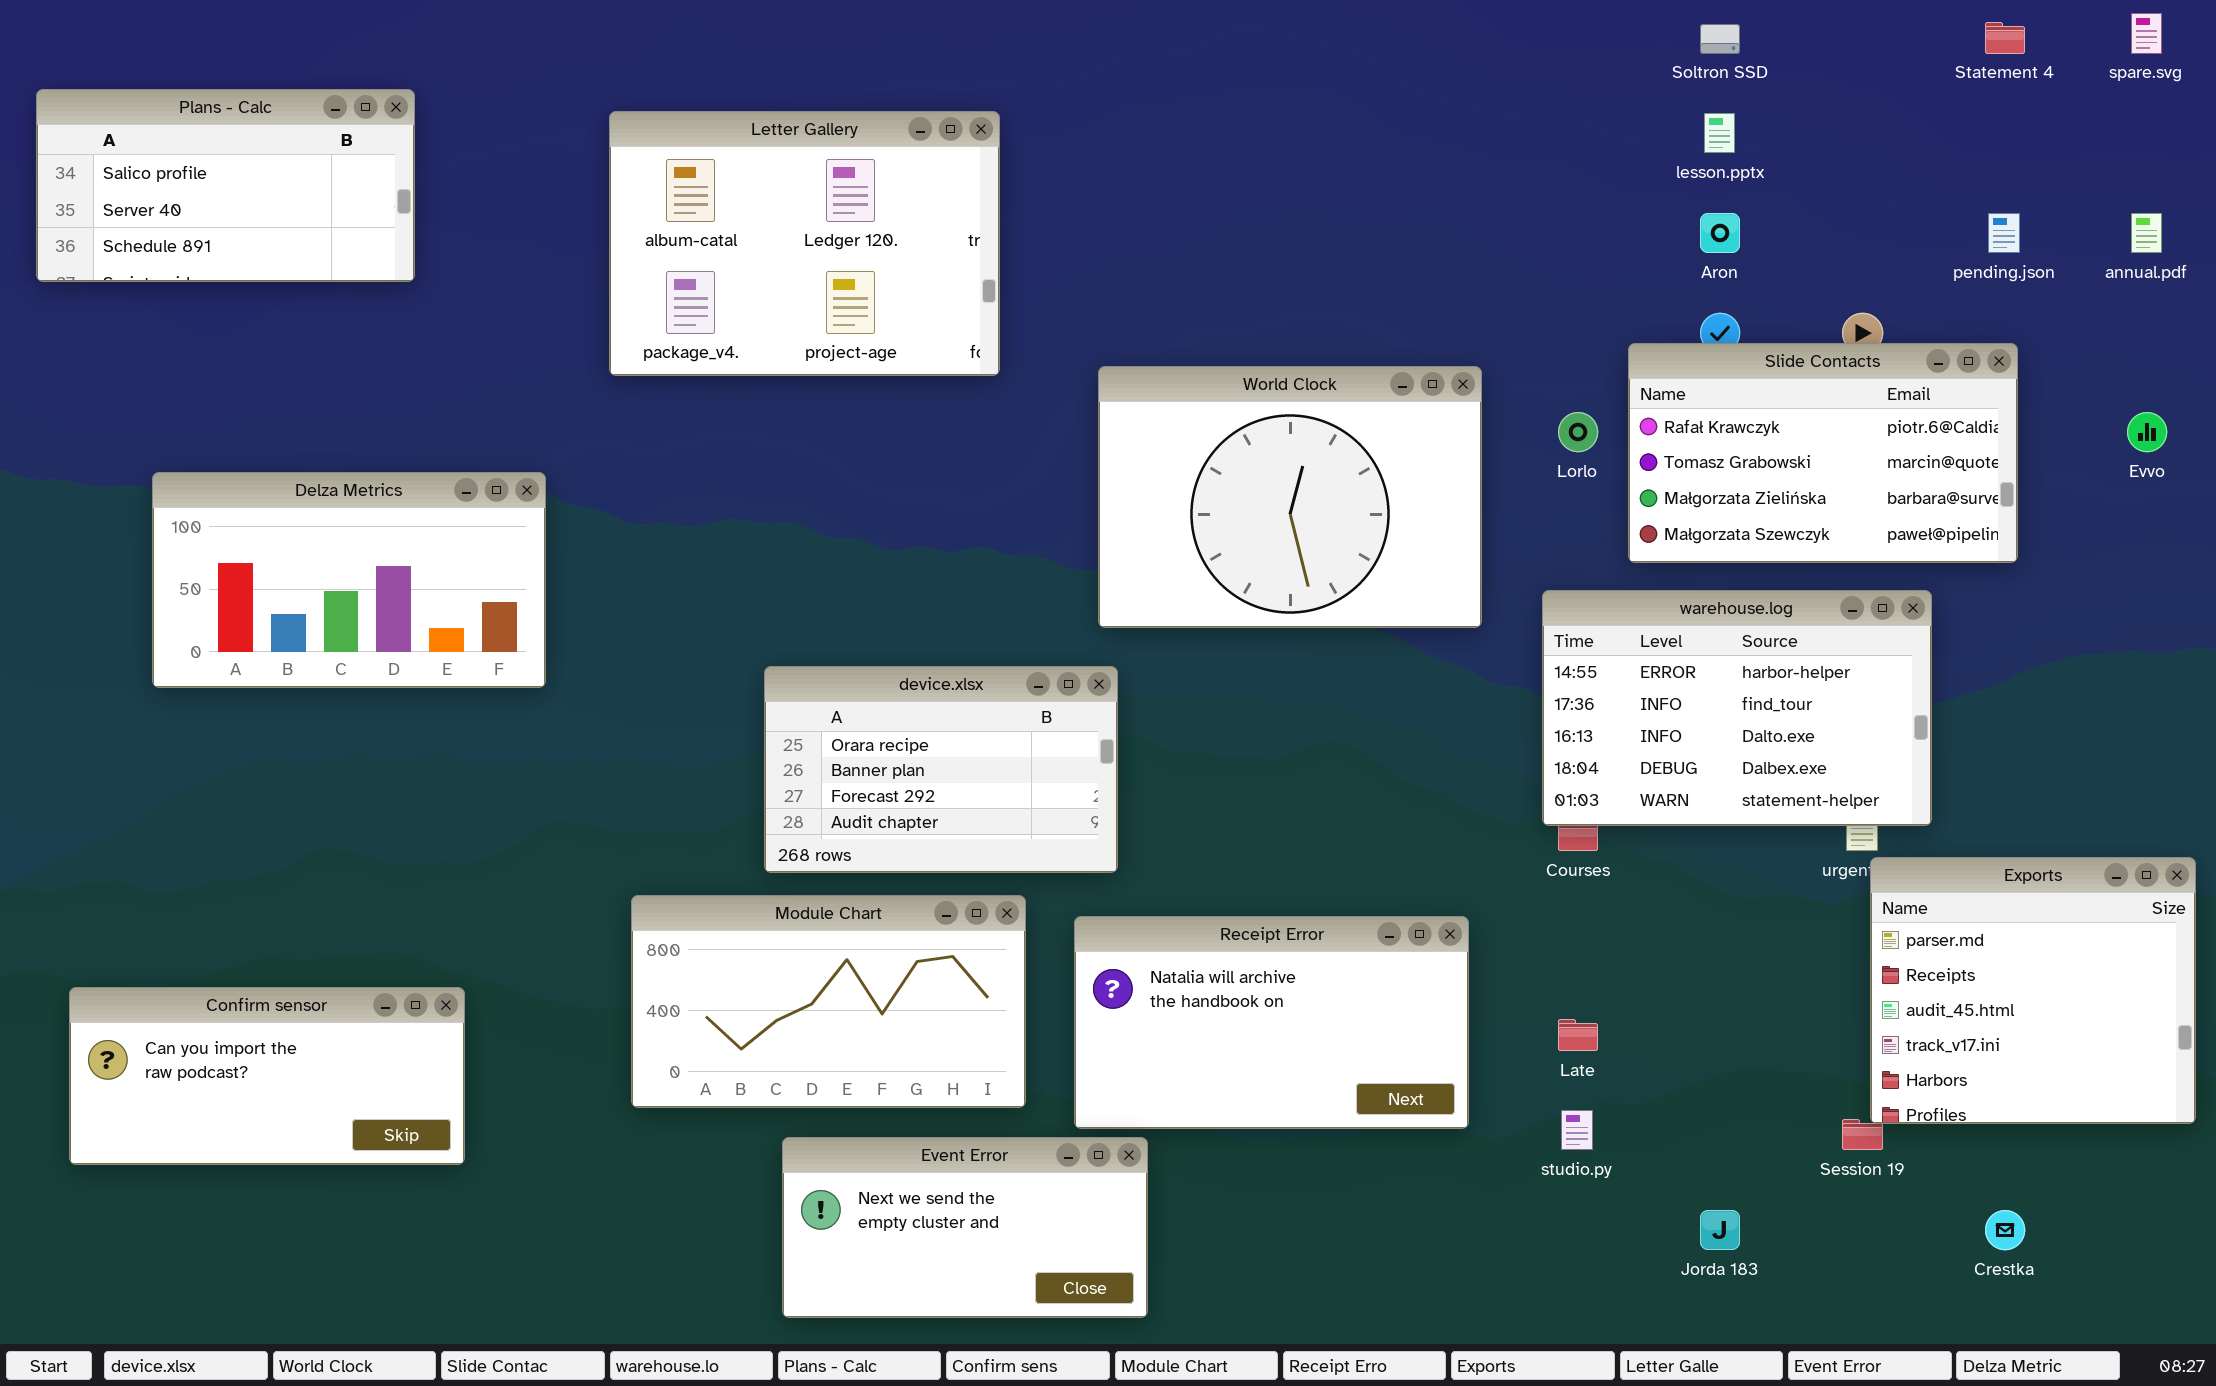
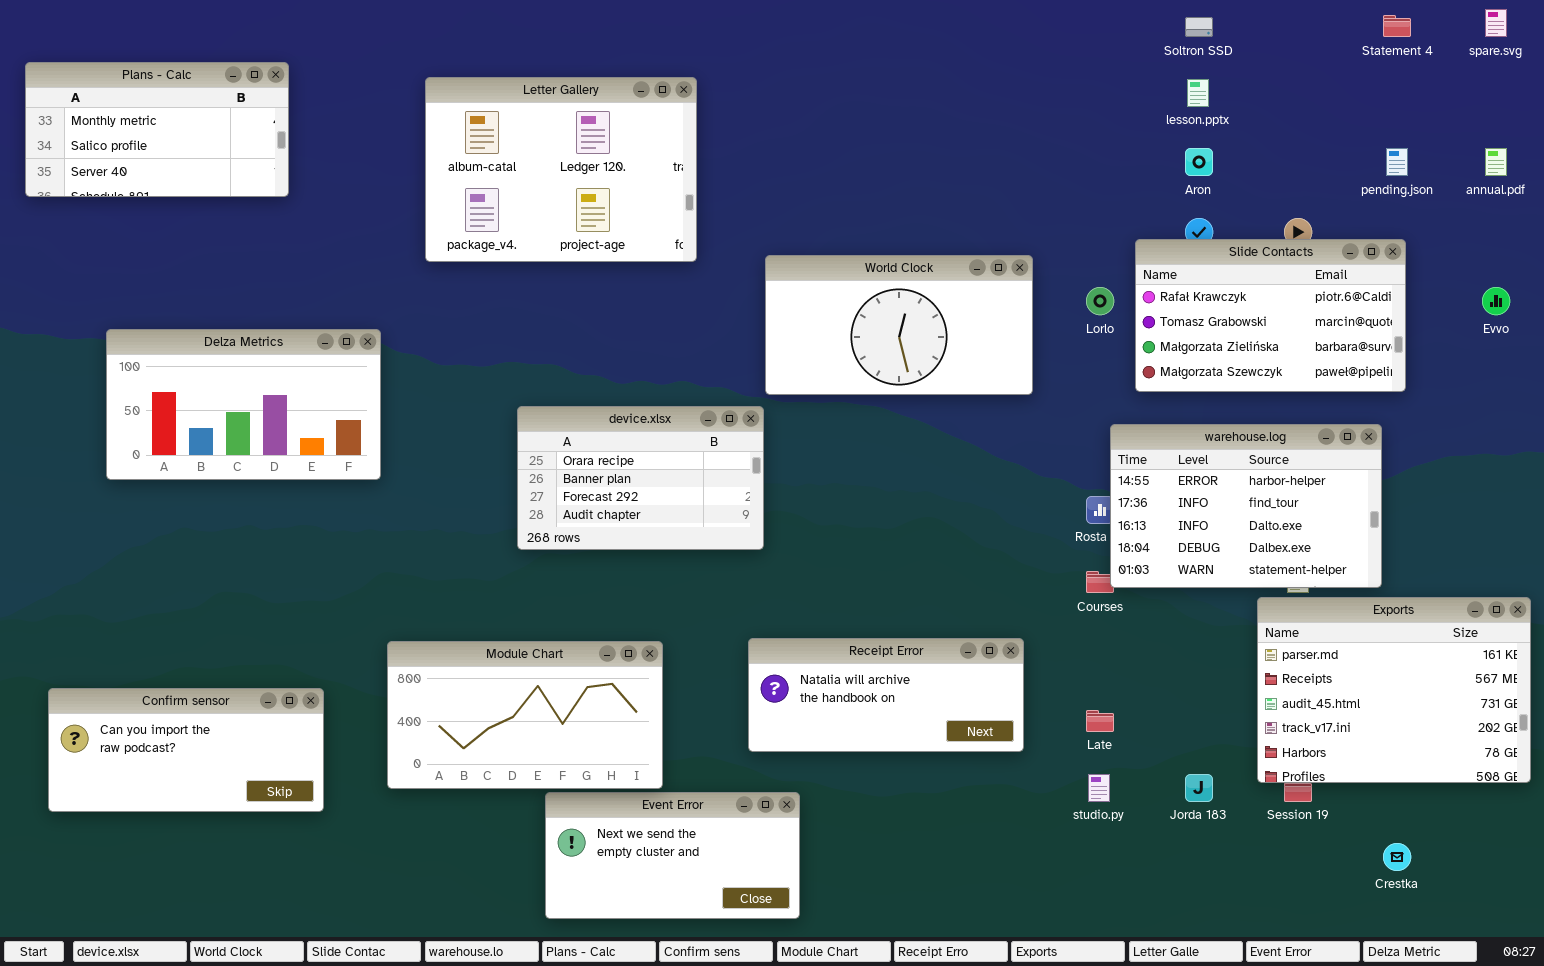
Plans - Calc: [36,89,415,282] -> [25,62,289,197], scrolled up 1 row
World Clock: [1098,366,1482,628] -> [765,255,1033,395], resized
warehouse.log: [1542,590,1932,826] -> [1110,424,1382,588], moved
device.xlsx: [764,666,1118,873] -> [517,406,764,550], moved
Exports: [1870,857,2196,1124] -> [1257,597,1531,783], resized
Module Chart: [631,895,1026,1108] -> [387,641,663,789], moved
Receipt Error: [1074,916,1469,1129] -> [748,638,1024,752], resized
Jorda 183: [1700,1210,1740,1250] -> [1185,774,1213,802], moved

